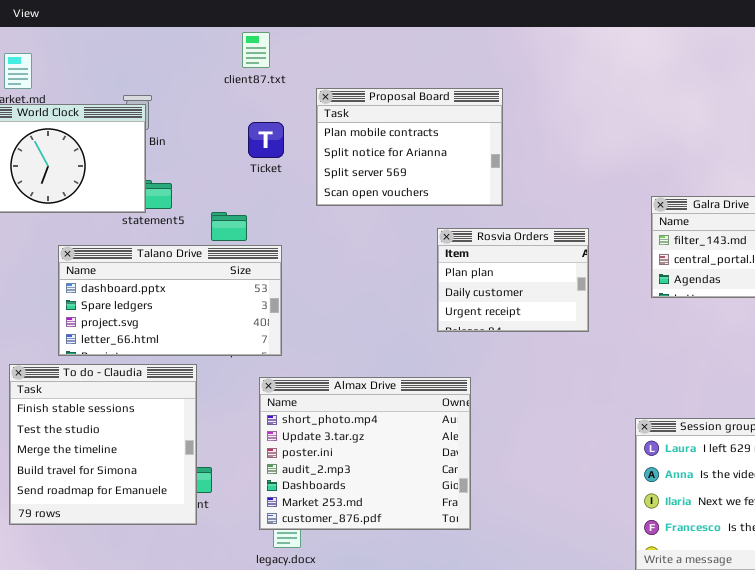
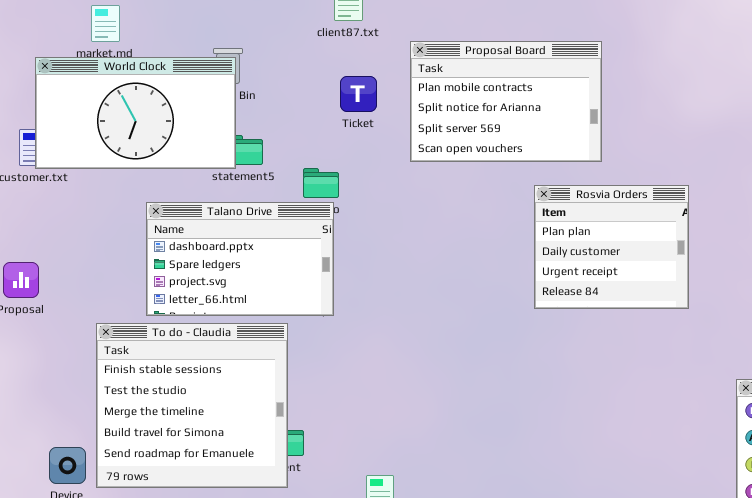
Rosvia Orders: [437,228,589,332] -> [534,185,689,309], resized
Talano Drive: [58,245,282,356] -> [146,202,334,316], resized
Almax Drive: [259,377,471,530] -> none, closed

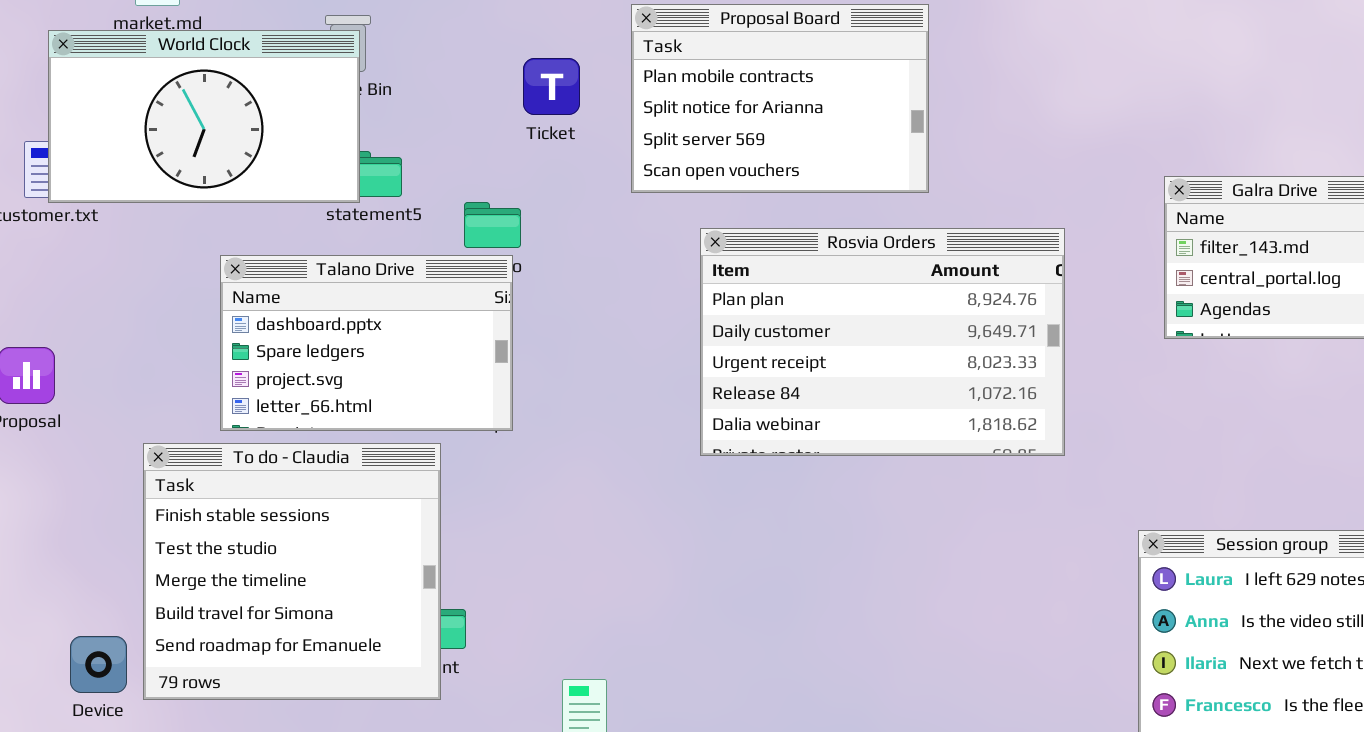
Rosvia Orders: [534,185,689,309] -> [700,228,1065,456], resized

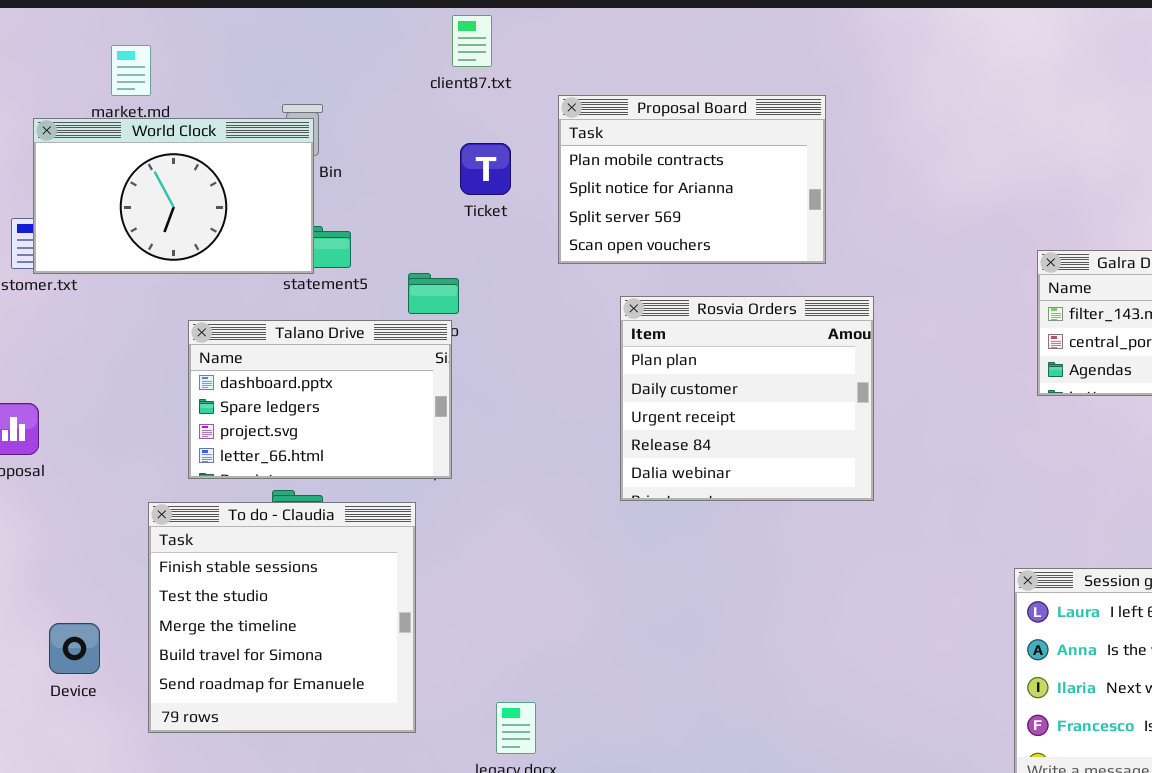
Rosvia Orders: [700,228,1065,456] -> [620,296,874,501], resized
To do - Claudia: [143,443,441,700] -> [148,502,416,733], moved
Device: [70,636,127,693] -> [49,623,100,674], moved

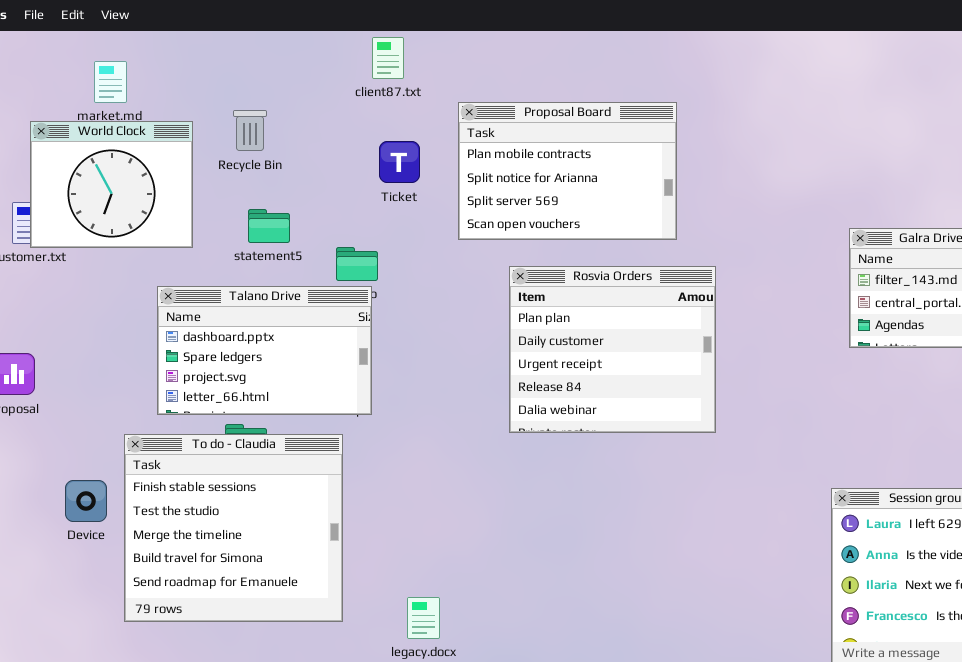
World Clock: [33,118,314,274] -> [30,121,193,248], resized
Device: [49,623,100,674] -> [65,480,107,522], moved

